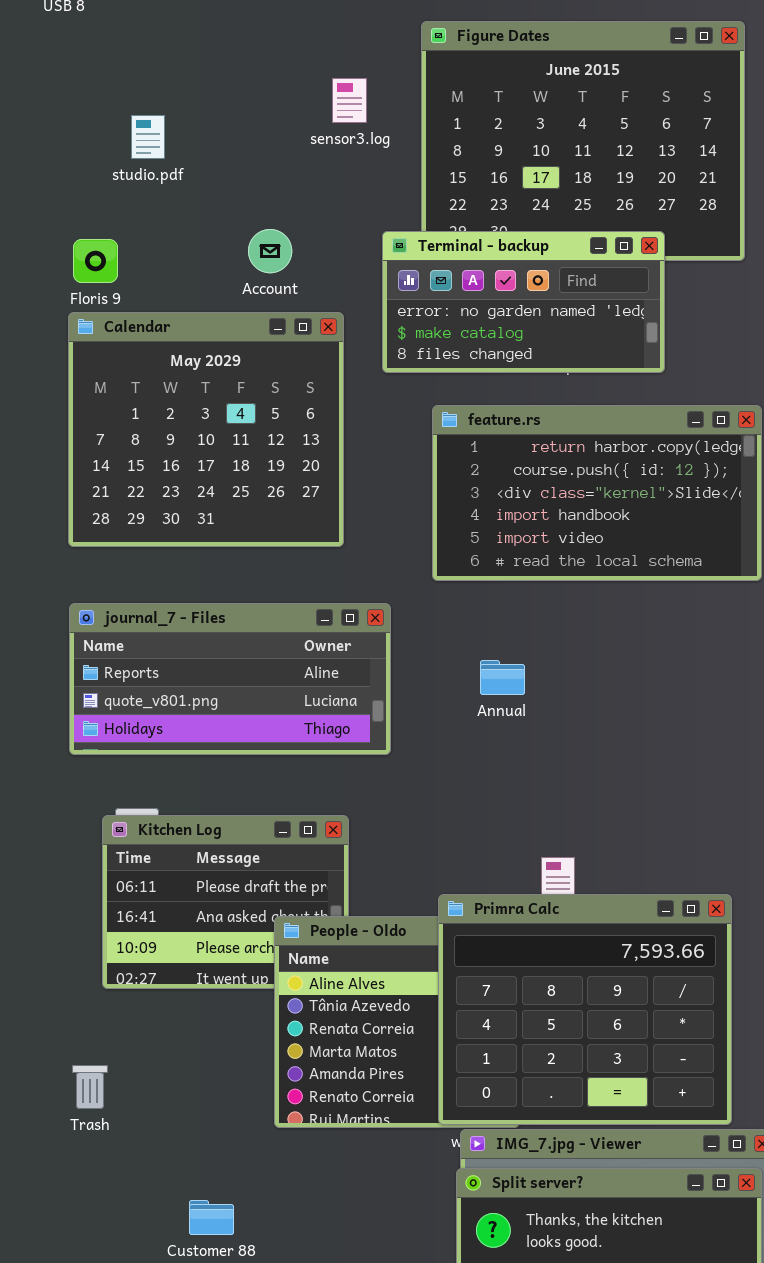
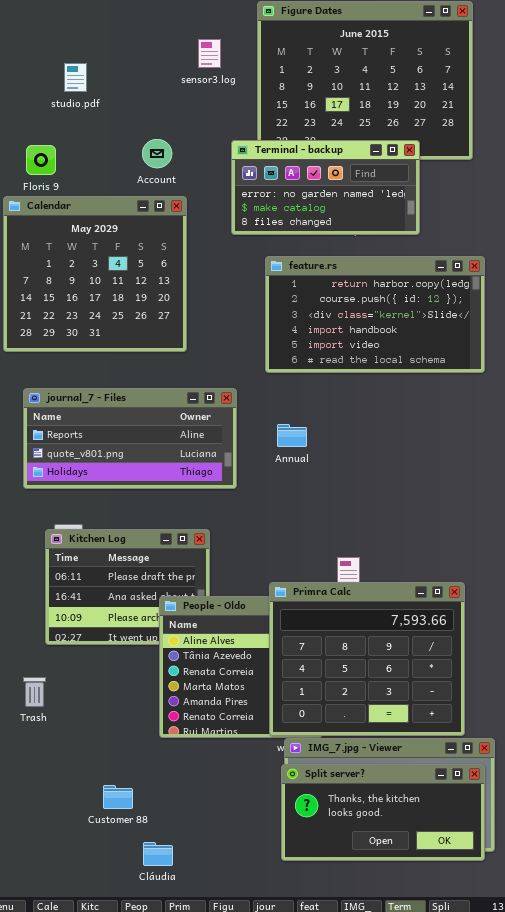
Calendar: [68,312,344,547] -> [3,196,187,352], moved
Annual: [480,660,525,695] -> [277,424,307,447], moved
Trash: [72,1065,108,1109] -> [23,677,46,707], moved

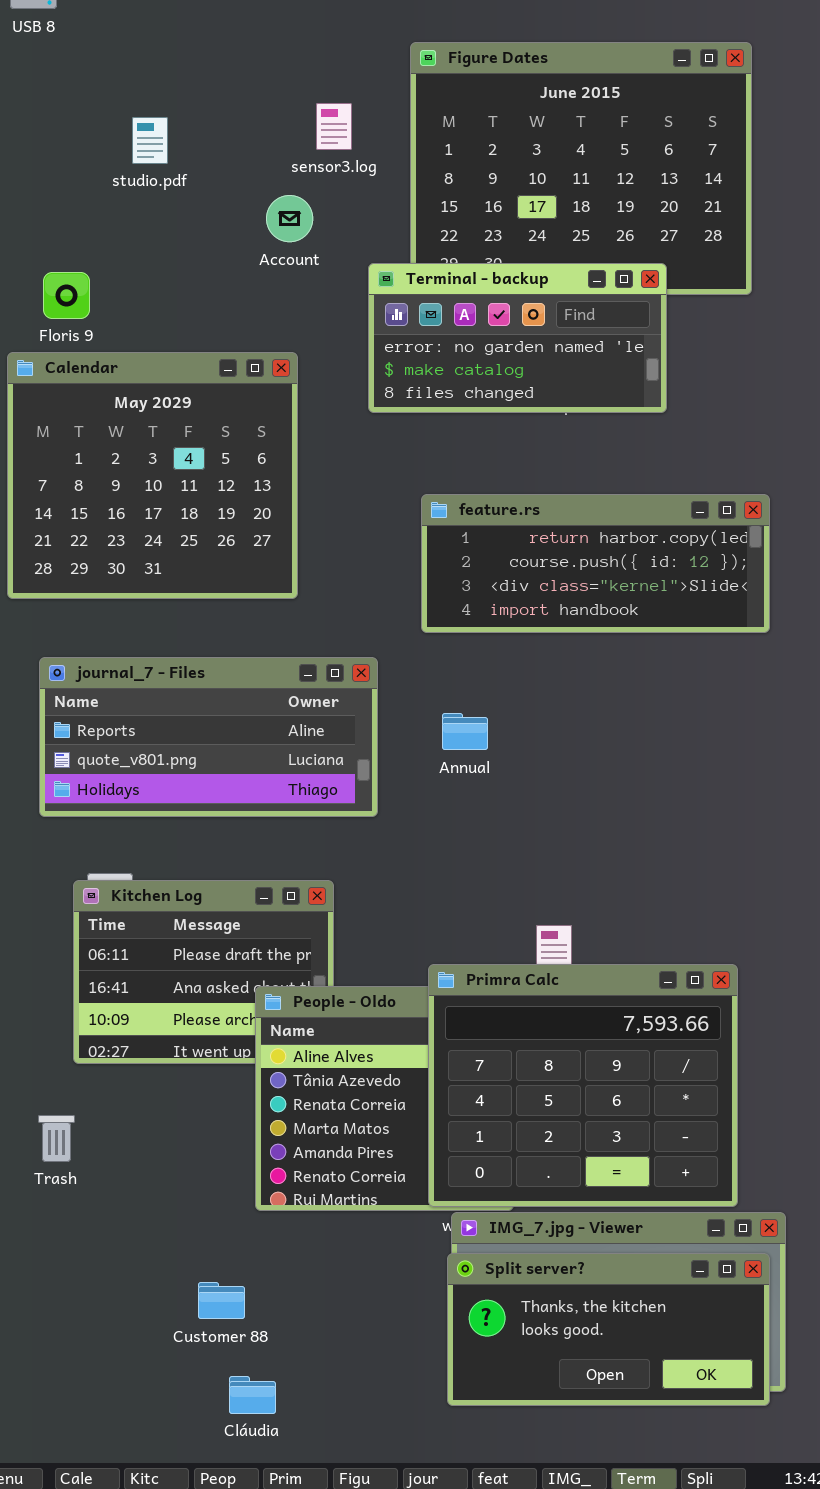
studio.pdf: [64,63,87,92] -> [132,117,168,164], moved
Account: [142,139,172,168] -> [266,195,313,242], moved
feature.rs: [265,256,485,373] -> [421,494,770,633], resized
Customer 88: [103,785,133,809] -> [198,1282,245,1319], moved

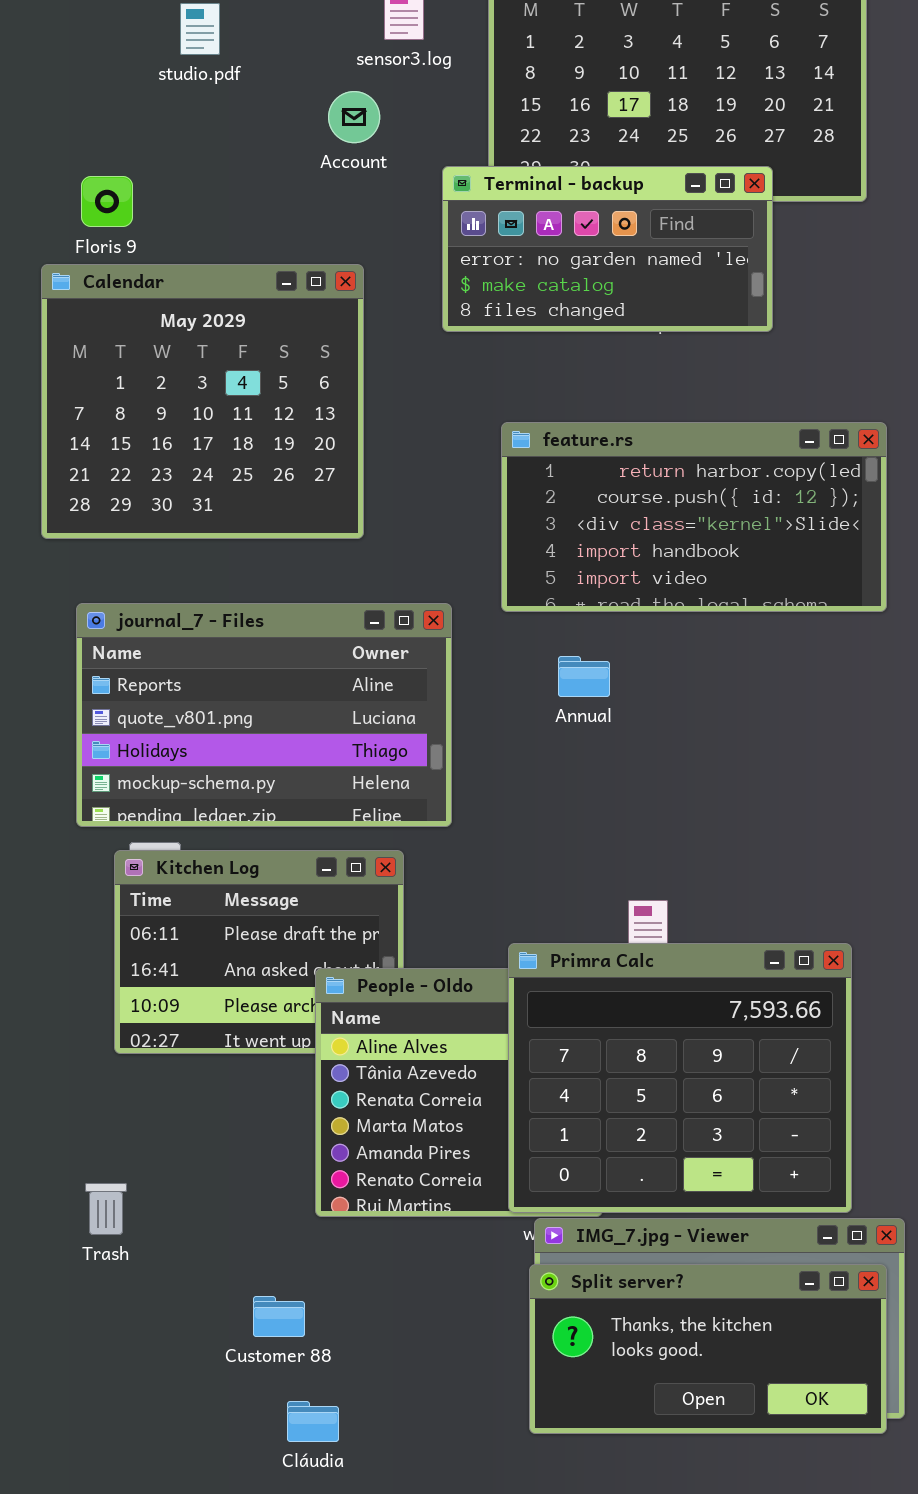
feature.rs: [421,494,770,633] -> [501,422,887,612], resized
journal_7 - Files: [39,657,378,817] -> [76,603,452,827], resized
Annual: [442,713,488,750] -> [558,656,610,697], moved
Trash: [38,1115,75,1162] -> [85,1183,127,1235], moved

